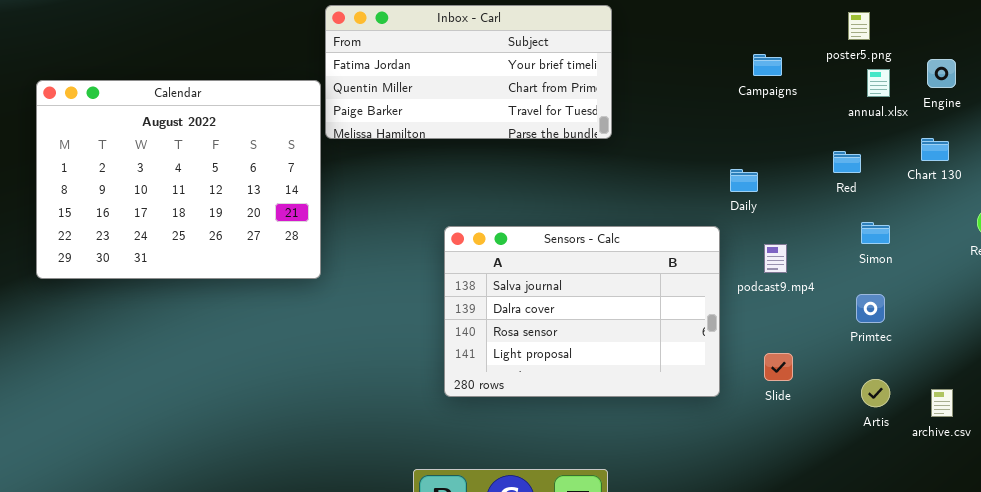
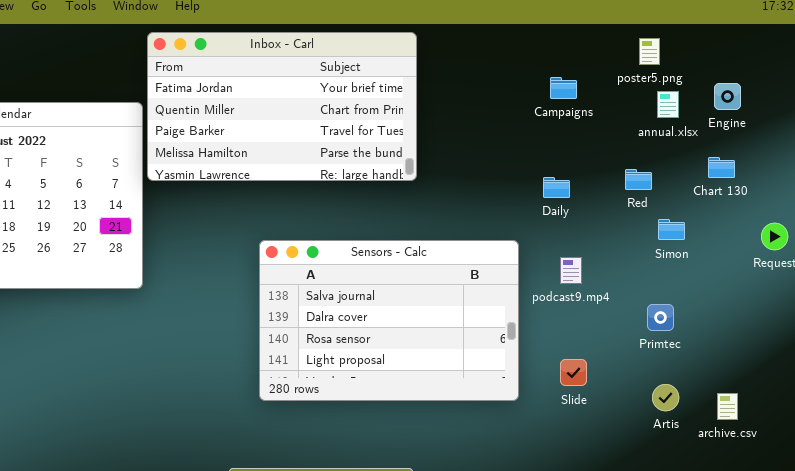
Inbox - Carl: [325,5,612,139] -> [147,32,417,181], resized
Daily: [730,169,758,192] -> [543,177,570,198], moved
Simon: [861,222,890,244] -> [658,219,685,240], moved

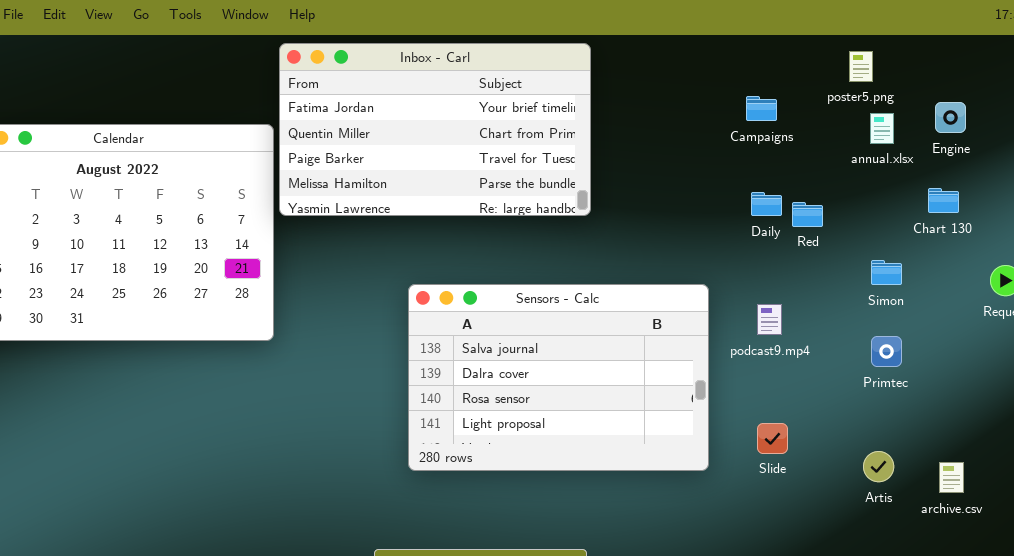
Red: [625,169,652,190] -> [792,202,823,227], moved
Daily: [543,177,570,198] -> [751,192,782,216], moved
Primtec: [647,304,674,331] -> [871,336,902,367], moved

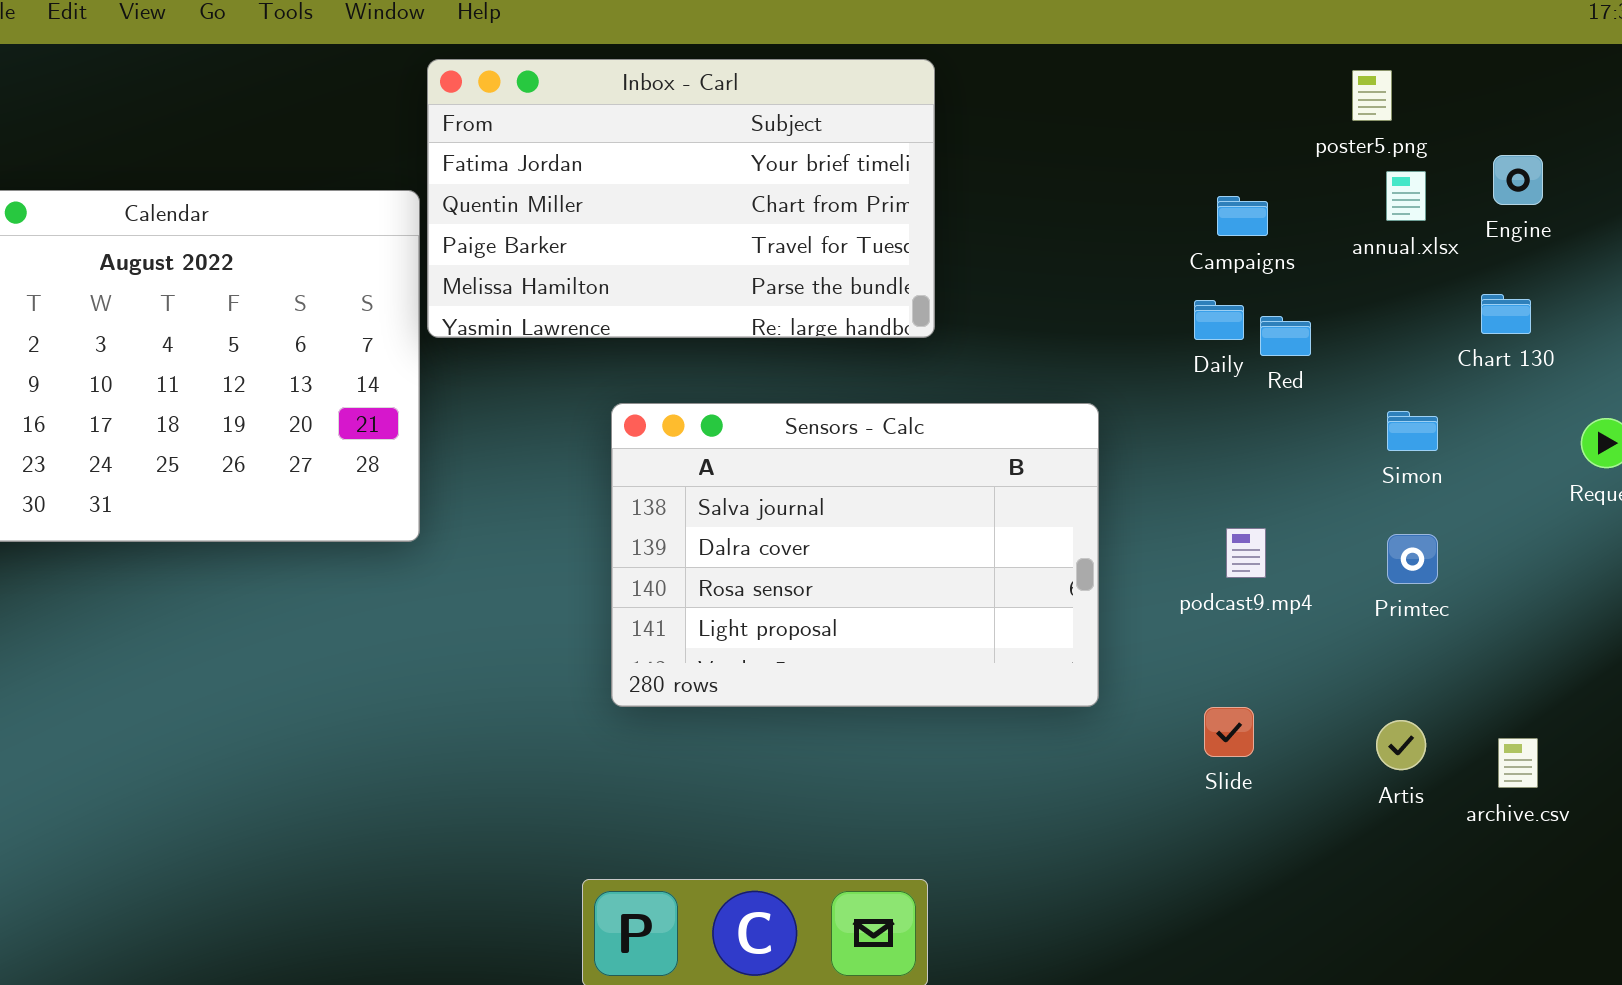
Campaigns: [746,96,777,121] -> [1217,196,1268,236], moved
Sensors - Calc: [408,284,709,471] -> [611,403,1099,707], moved
podcast9.mp4: [757,304,782,335] -> [1226,528,1266,578], moved
Slide: [757,423,788,454] -> [1204,707,1254,757], moved

